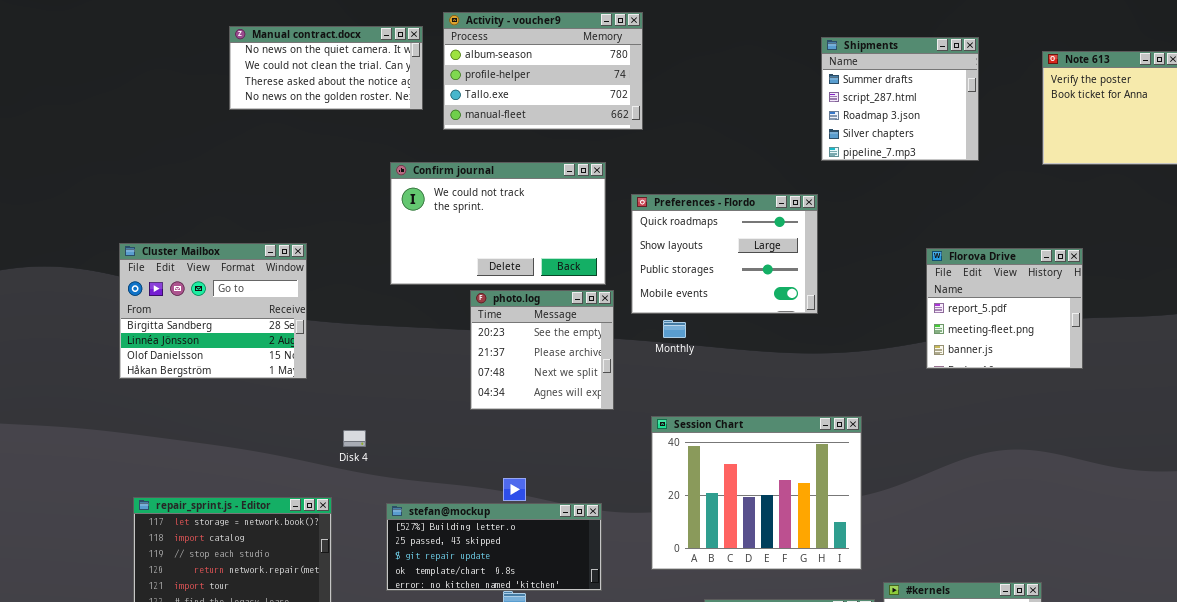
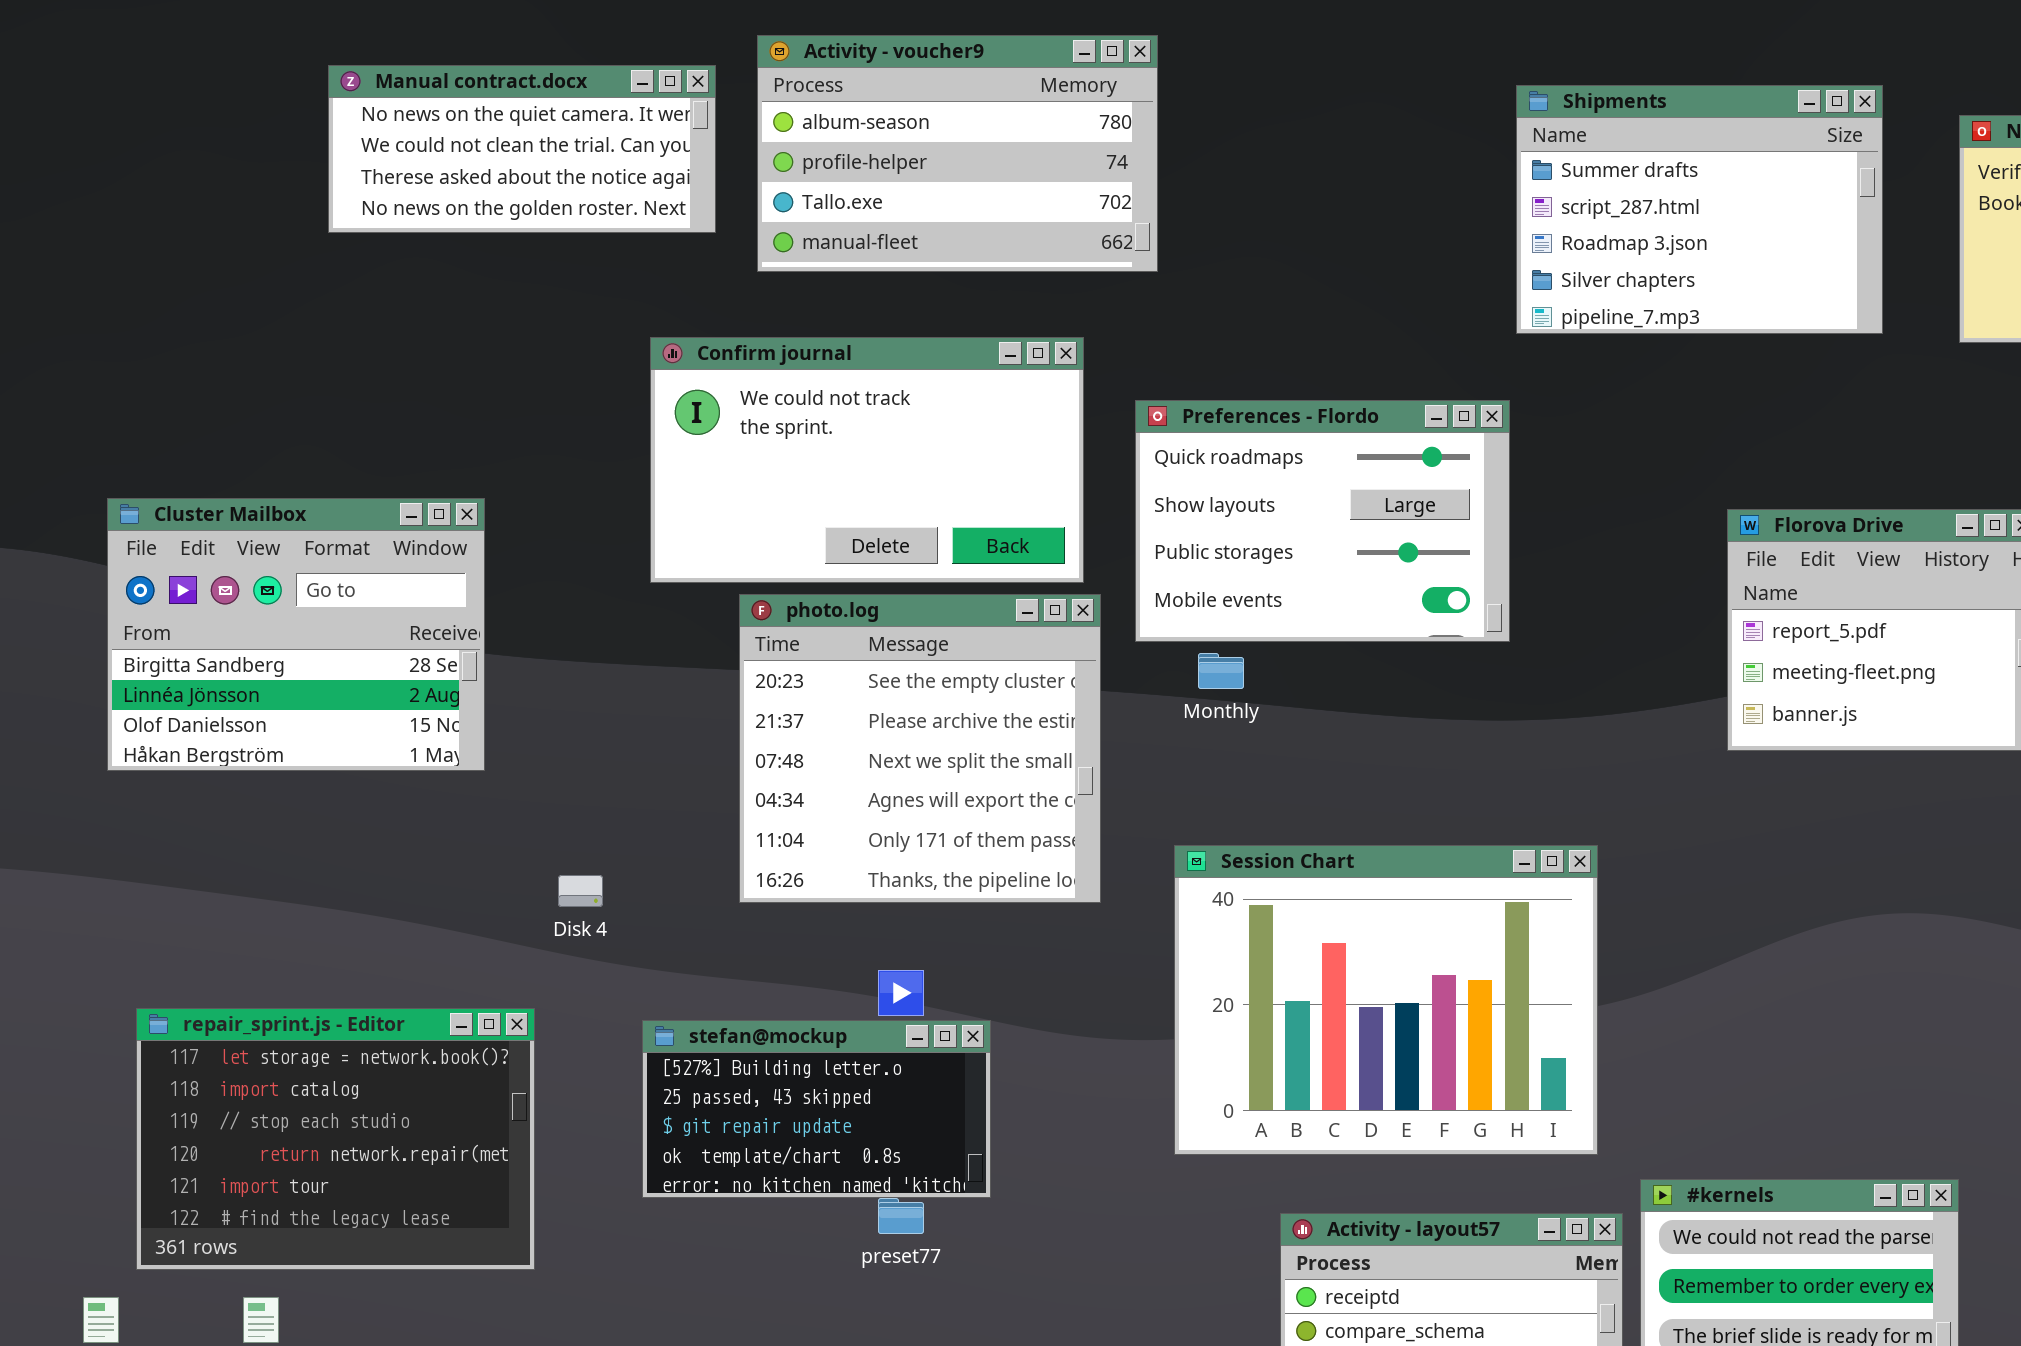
Shipments: [821,37,979,161] -> [1516,85,1883,334], resized
photo.log: [470,290,614,410] -> [739,594,1101,903], resized
stefan@mockup: [386,503,602,591] -> [642,1020,991,1198], resized

